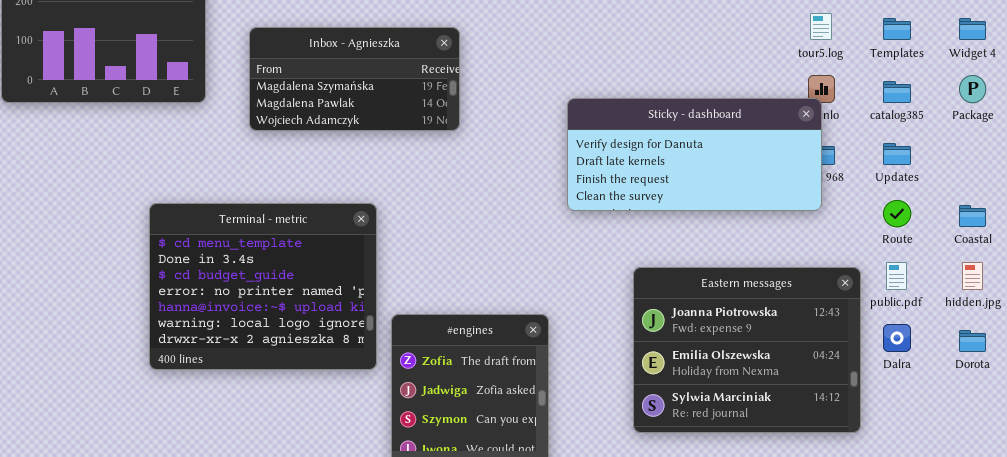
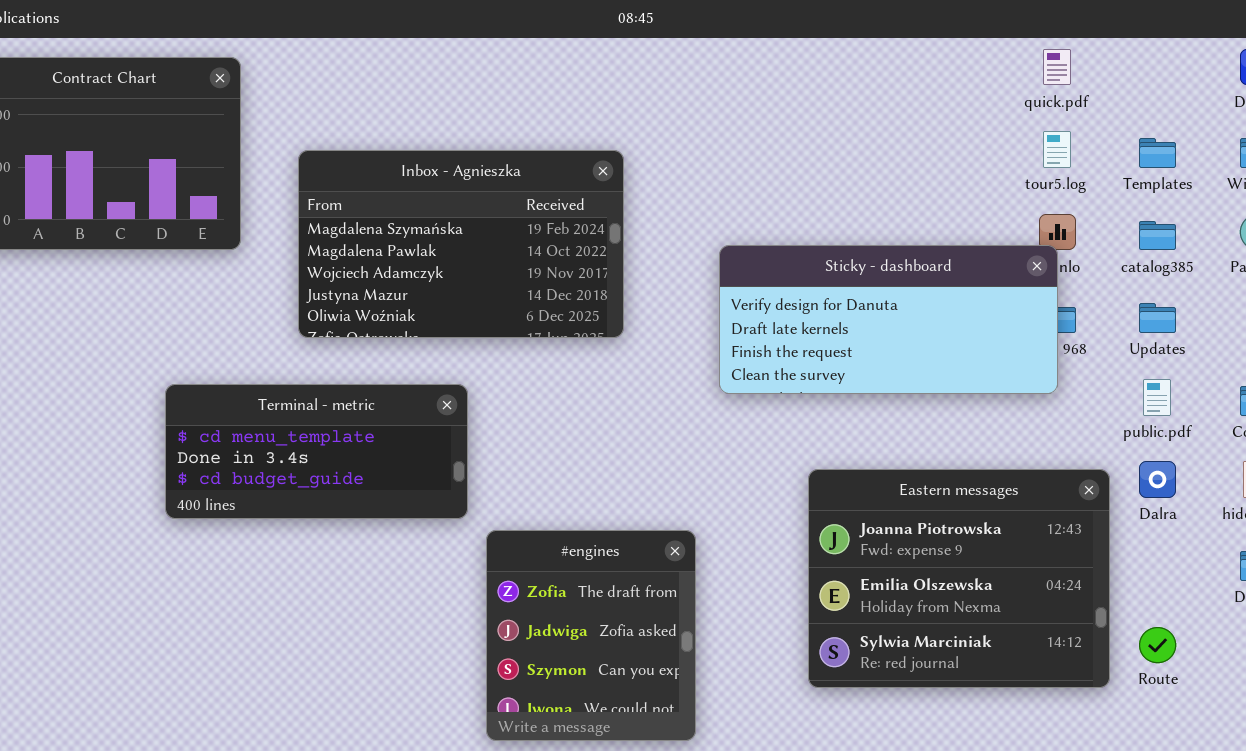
Inbox - Agnieszka: [249,27,460,131] -> [298,150,624,338], resized
Route: [883,200,911,227] -> [1139,627,1176,663], moved
Terminal - metric: [149,203,377,370] -> [165,384,468,519], resized
public.pdf: [886,262,907,290] -> [1143,379,1171,416], moved
Dalra: [883,324,911,352] -> [1139,461,1176,498], moved

